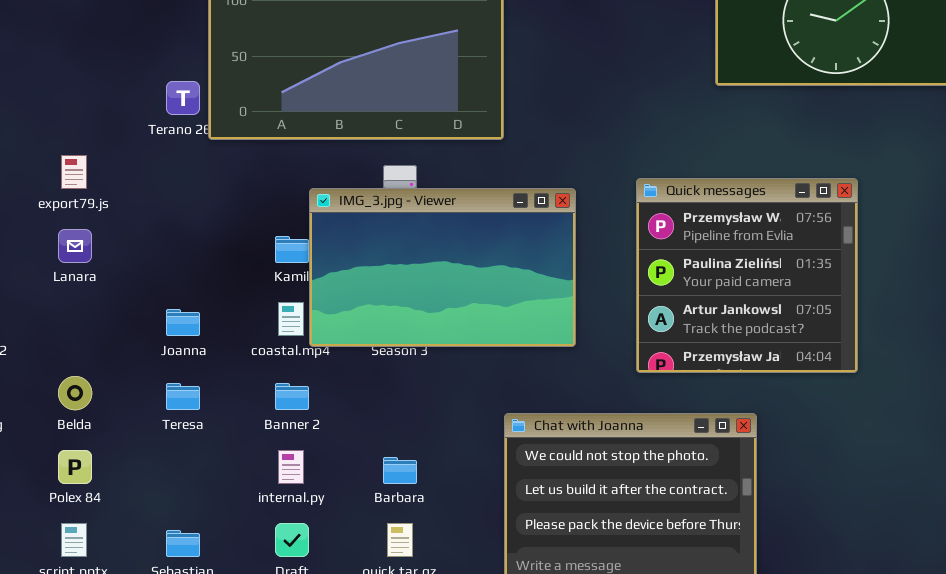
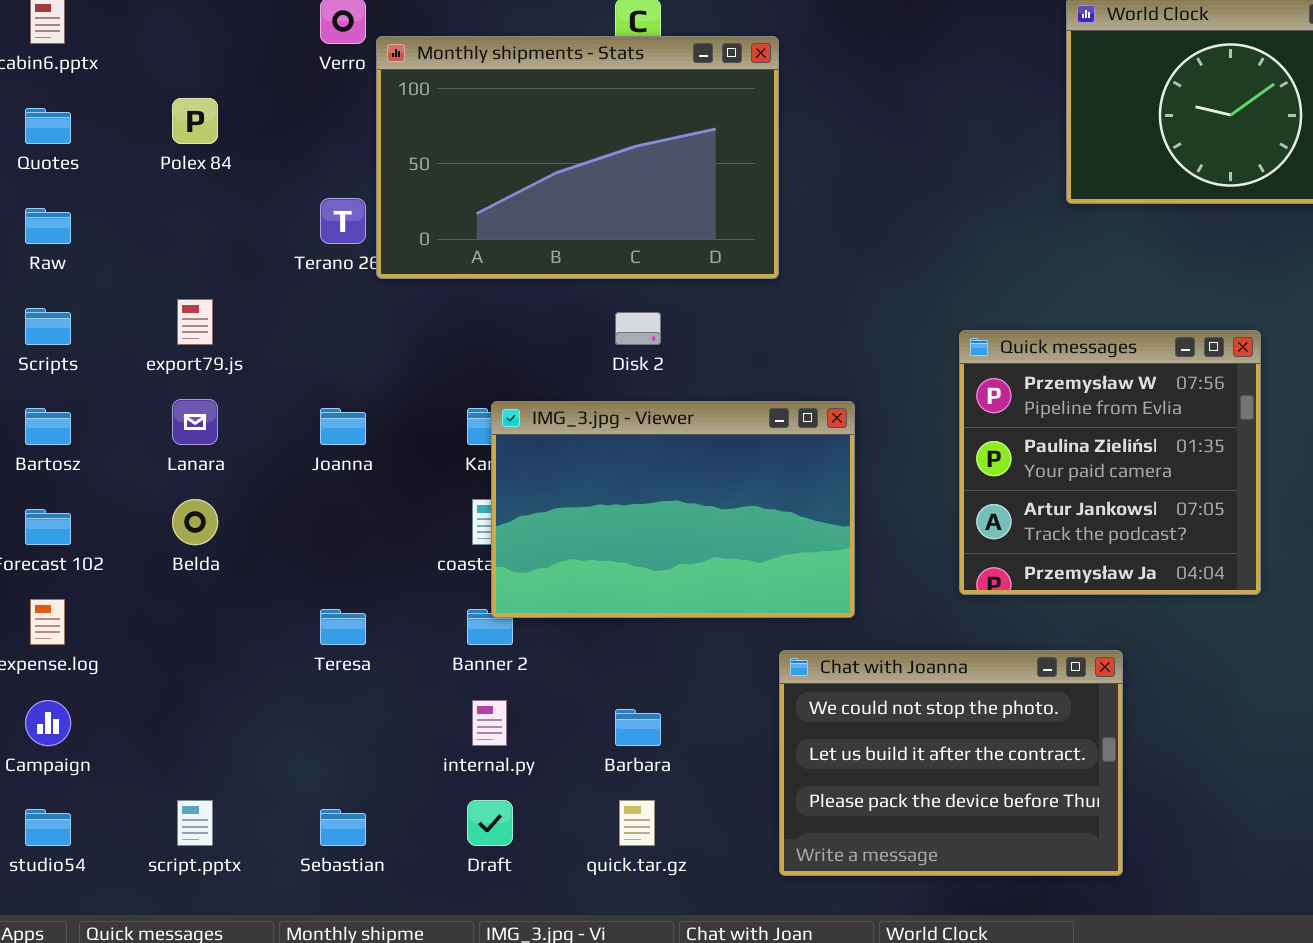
IMG_3.jpg - Viewer: [309,188,576,347] -> [491,401,855,618], moved
Joanna: [166,309,200,336] -> [320,408,366,445], moved
Belda: [58,376,92,410] -> [172,499,218,545], moved
Polex 84: [58,450,92,484] -> [172,98,218,144], moved

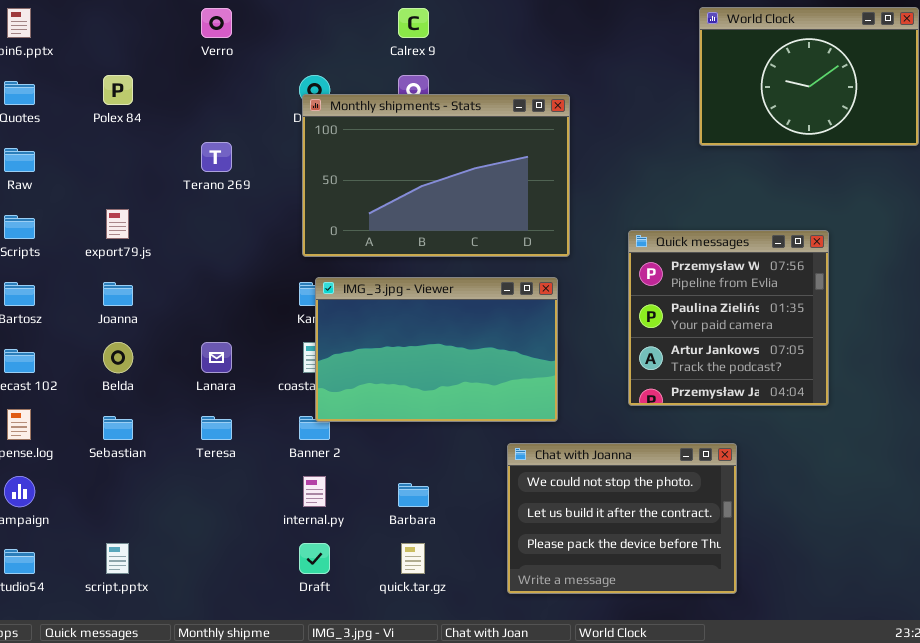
Monthly shipments - Stats: [376,36,779,279] -> [302,94,570,257], moved
Lanara: [172,399,218,445] -> [201,342,232,373], moved
Joanna: [320,408,366,445] -> [103,282,133,306], moved
Sebastian: [320,809,366,846] -> [103,416,133,440], moved

